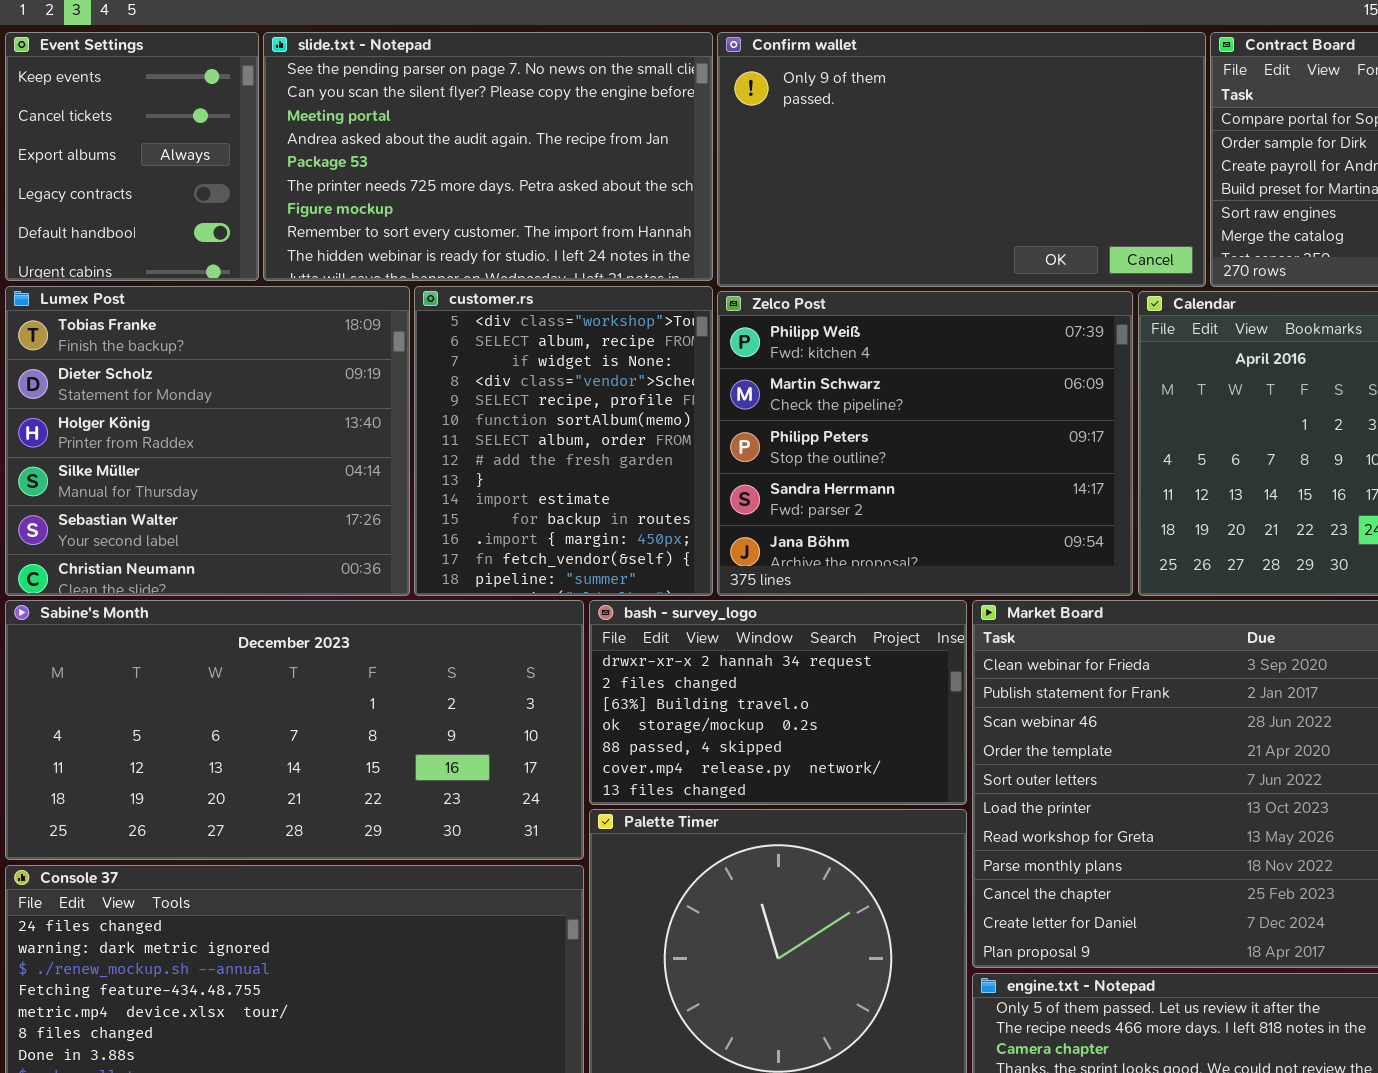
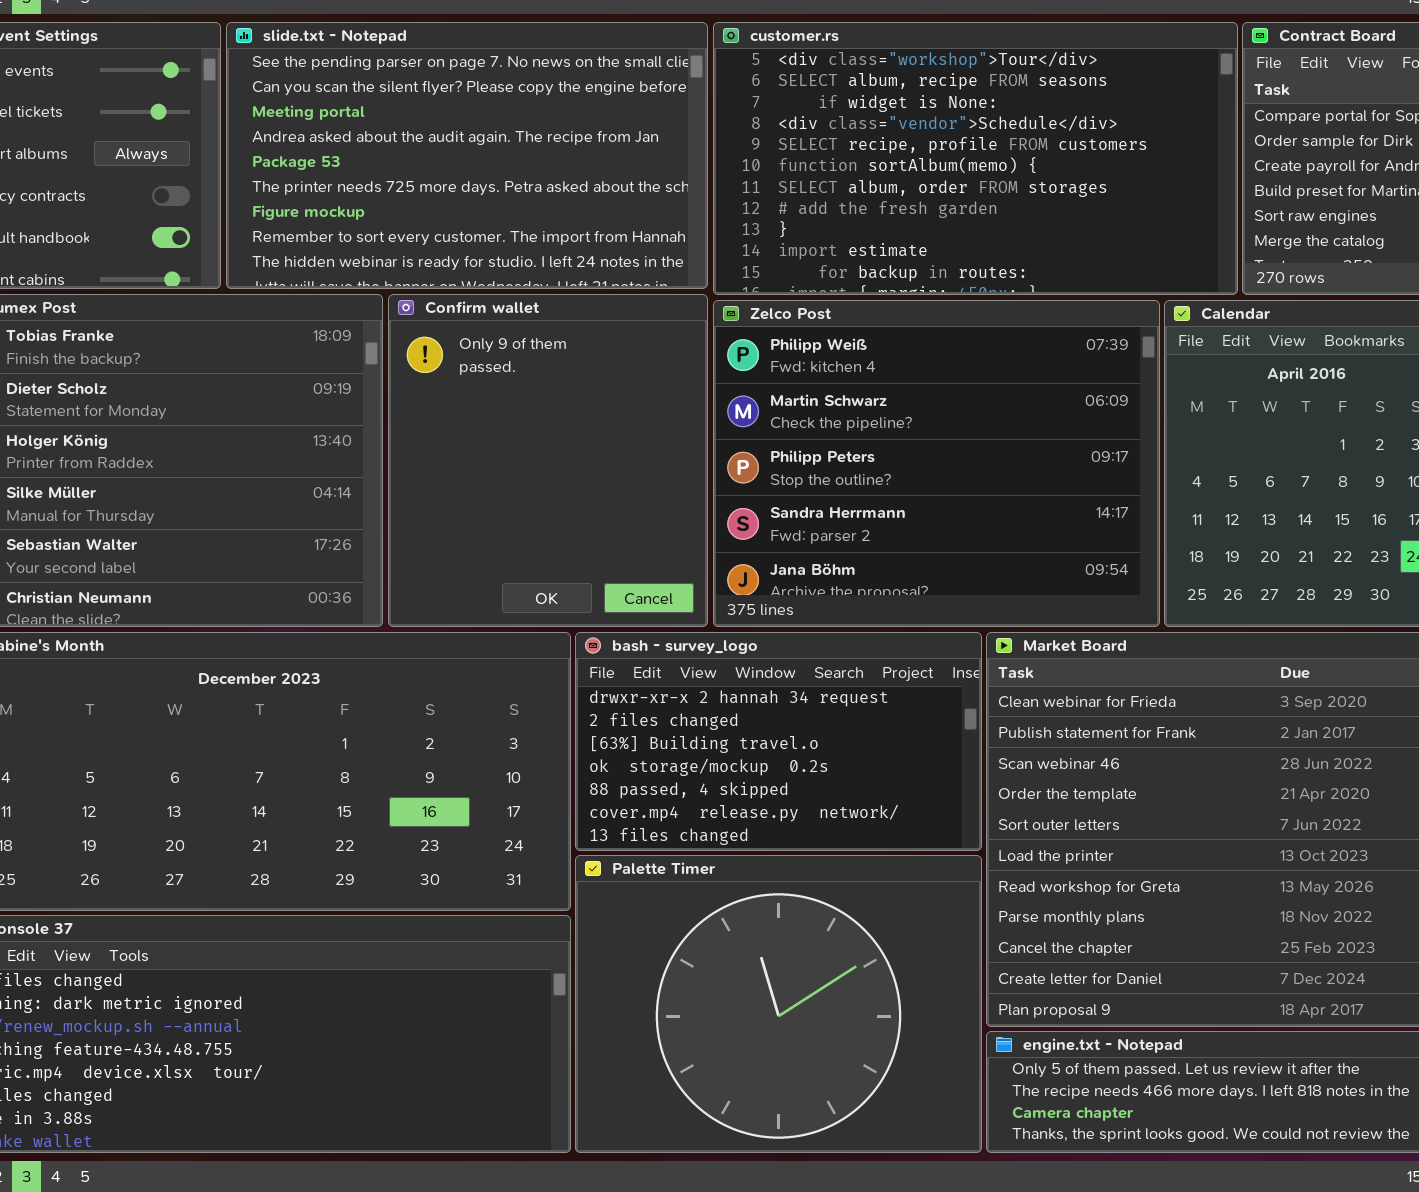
Confirm wallet: [717,32,1206,287] -> [388,294,708,627], moved, resized
customer.rs: [414,286,713,596] -> [713,22,1238,295], moved, resized

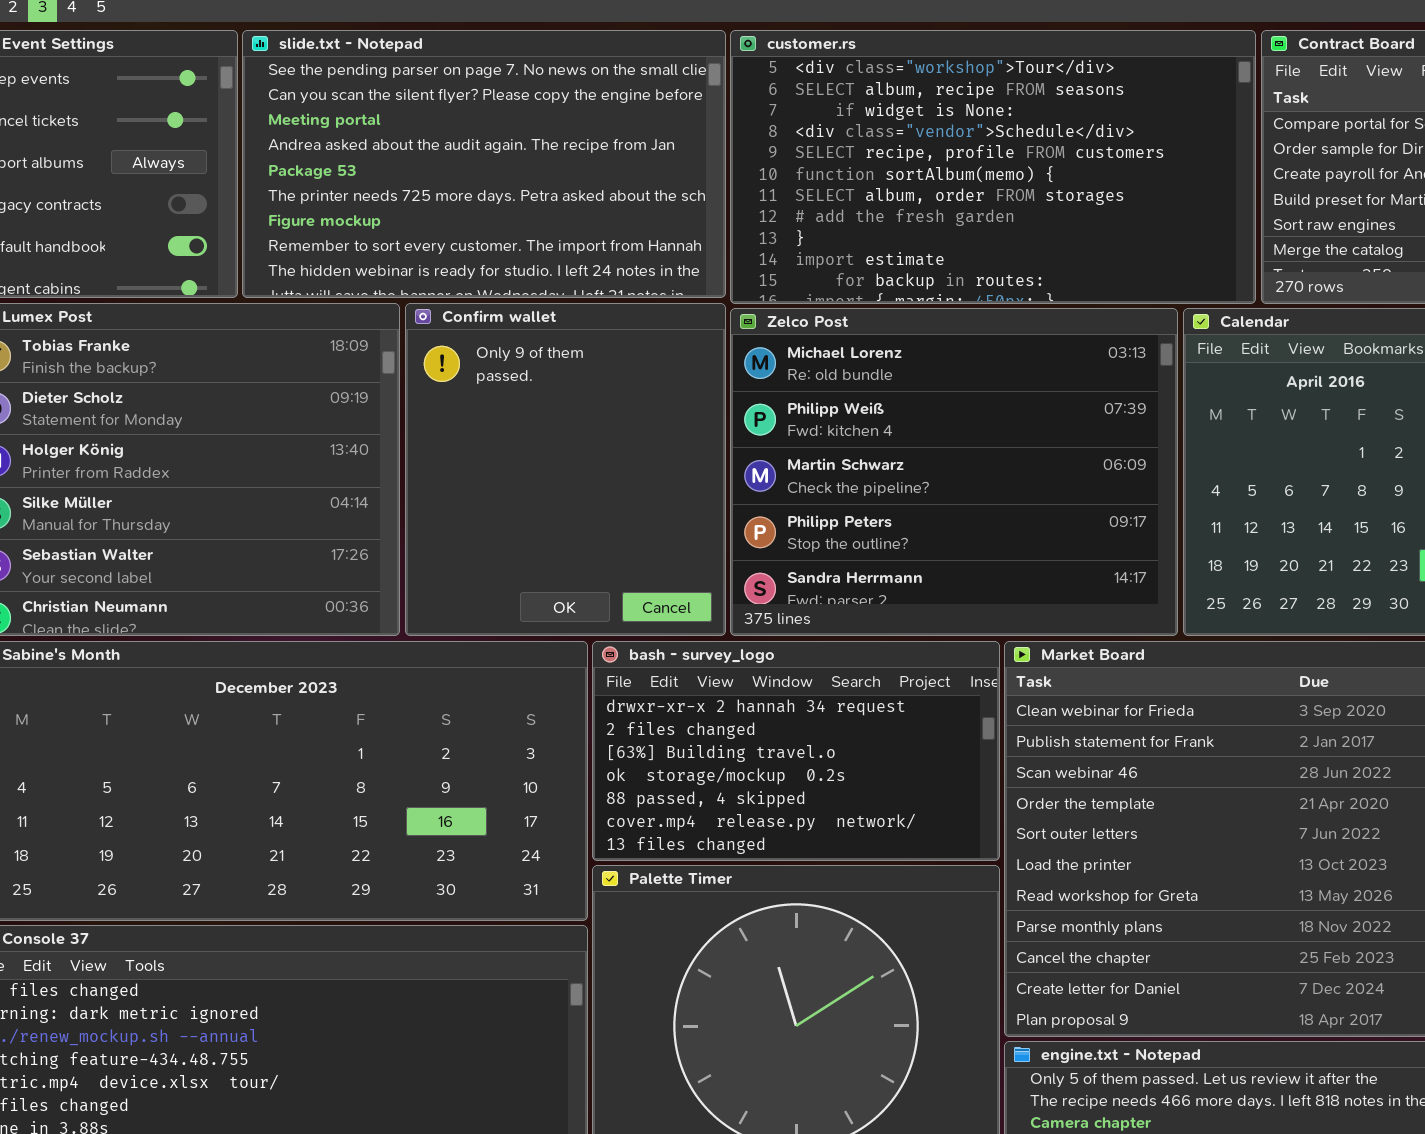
Zelco Post: [713,300,1160,627] -> [730,308,1178,636], scrolled up 1 row

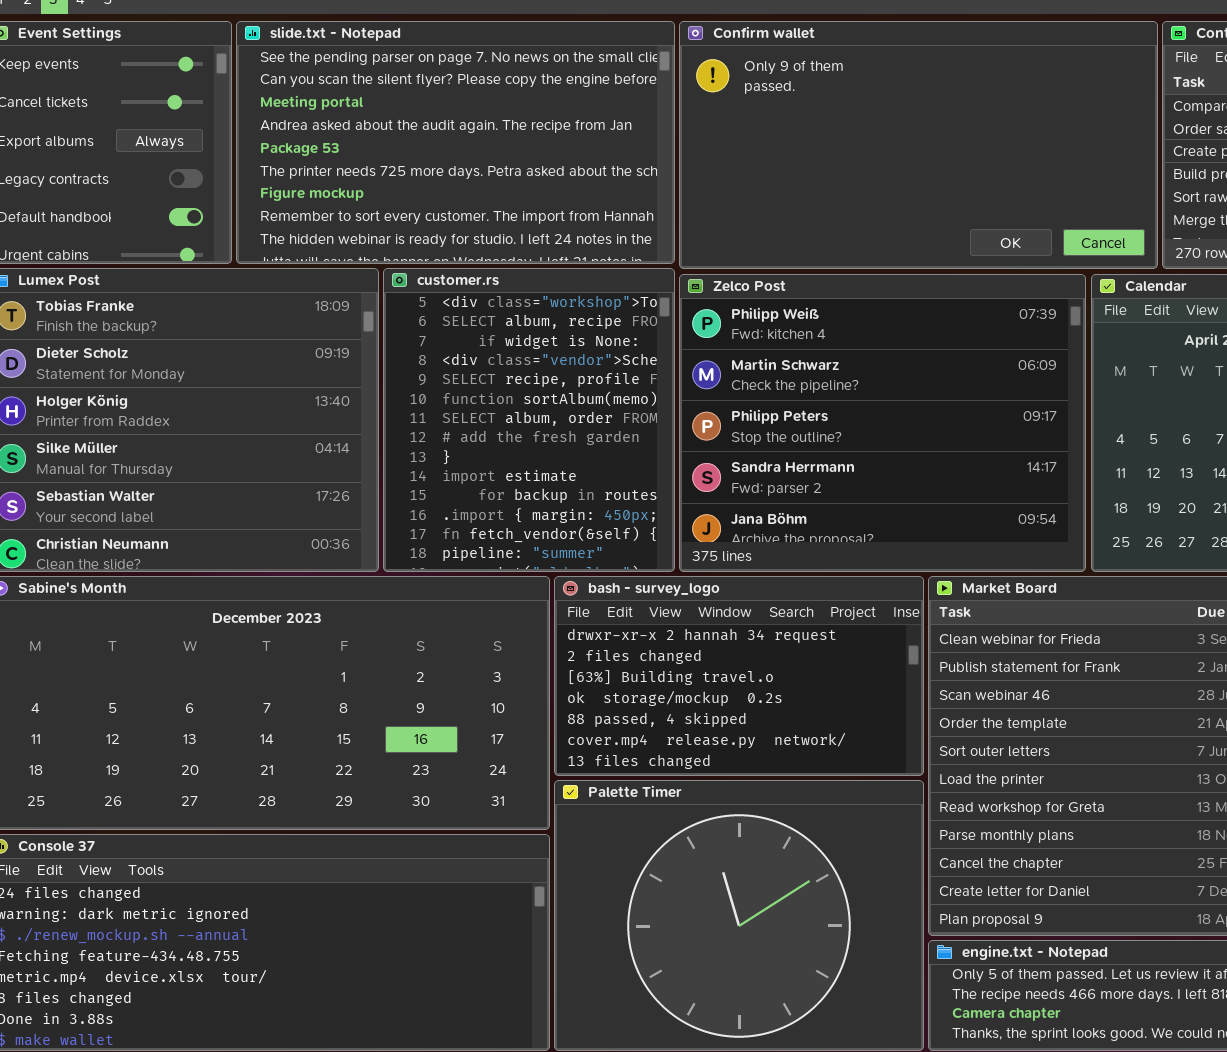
customer.rs: [730,30,1256,304] -> [383,268,675,572], moved, resized
Confirm wallet: [405,303,726,636] -> [679,21,1158,269], moved, resized
Zelco Post: [730,308,1178,636] -> [679,274,1086,572], scrolled down 1 row

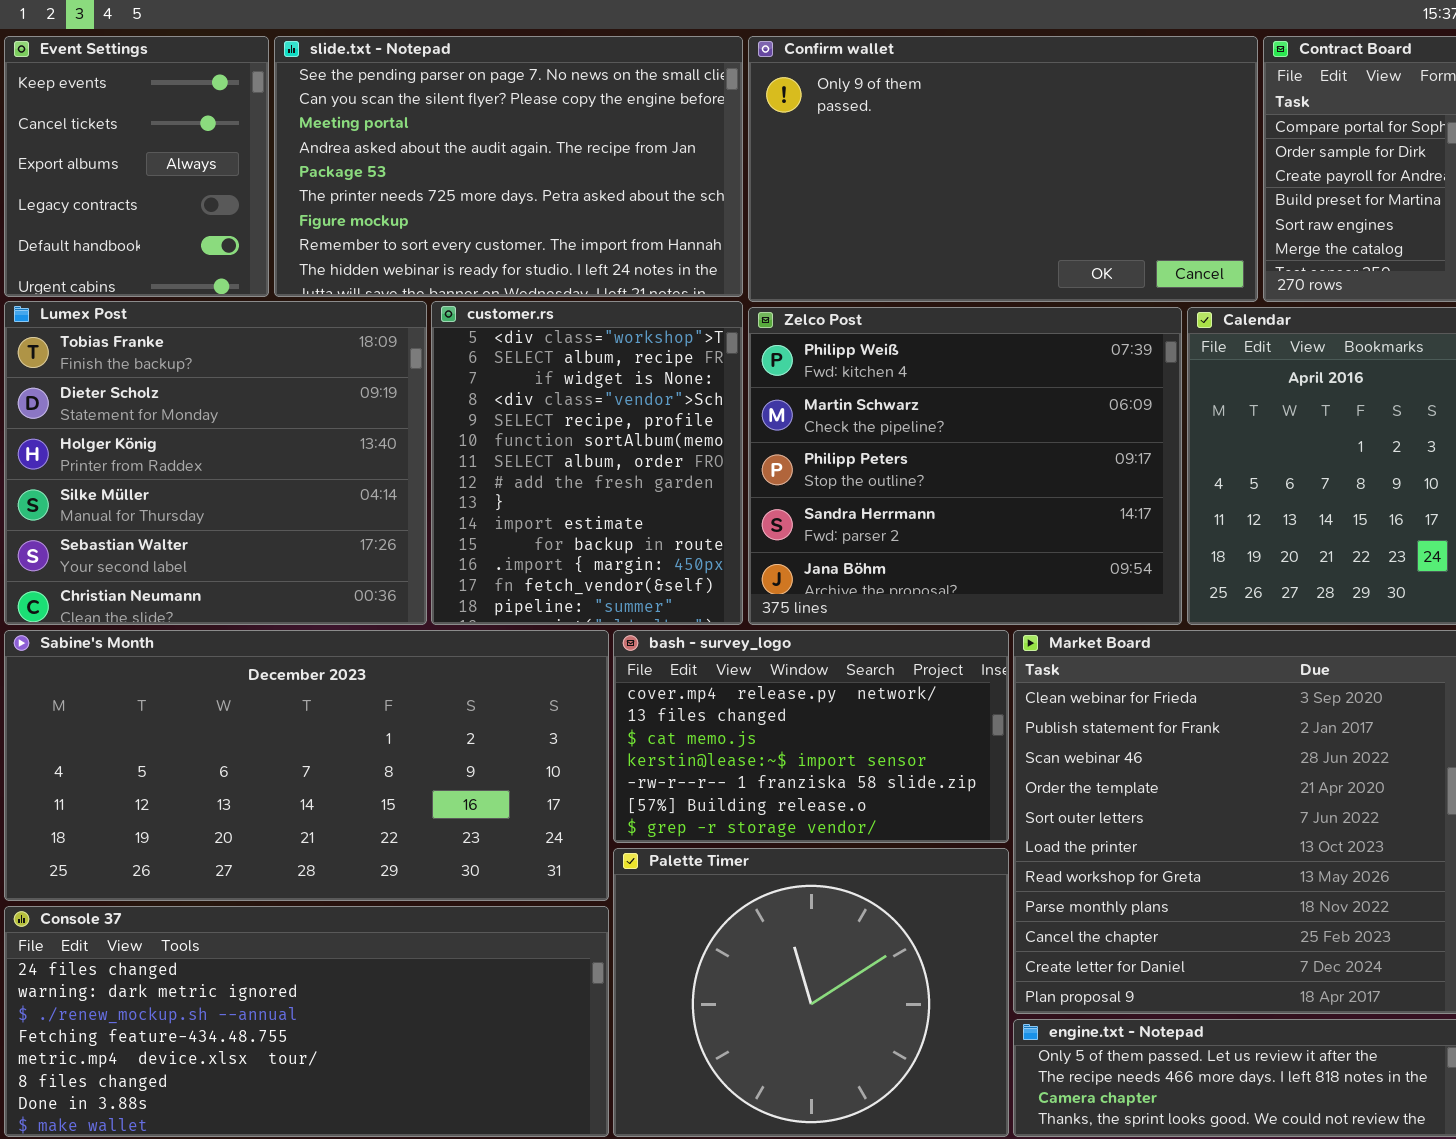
bash - survey_logo: [554,576,924,776] -> [613,630,1009,843], scrolled down 5 rows

